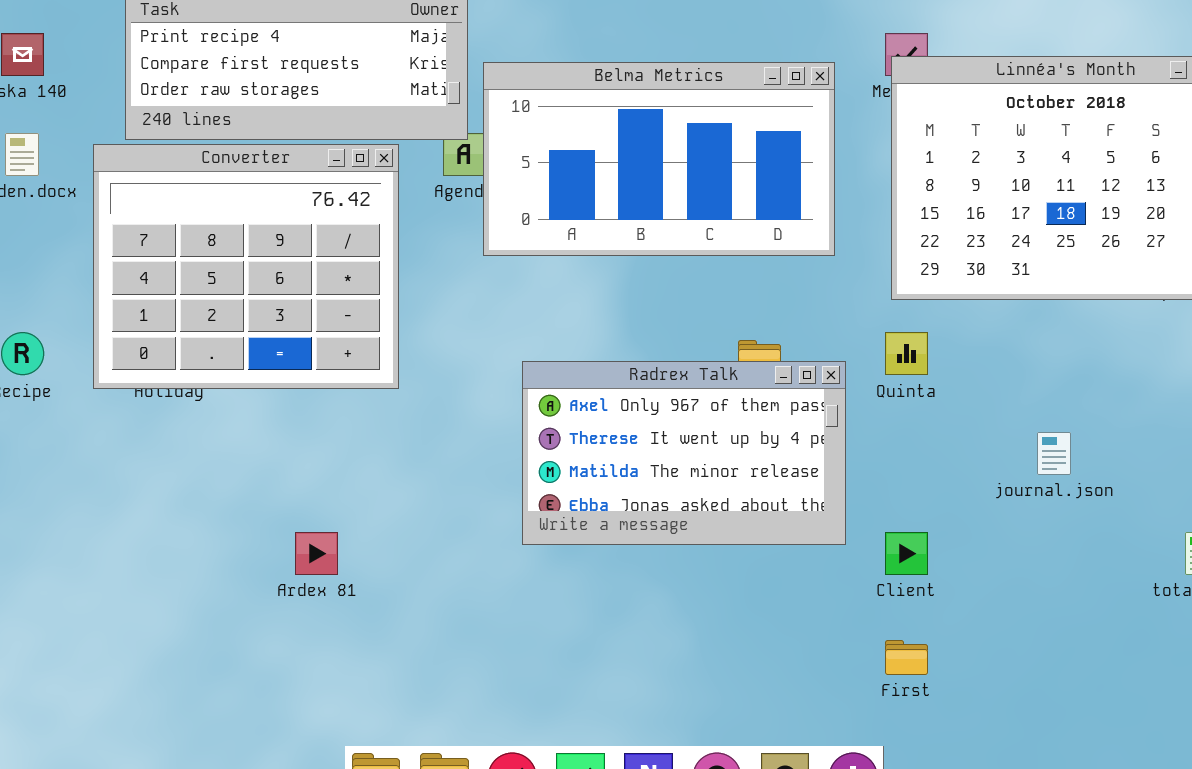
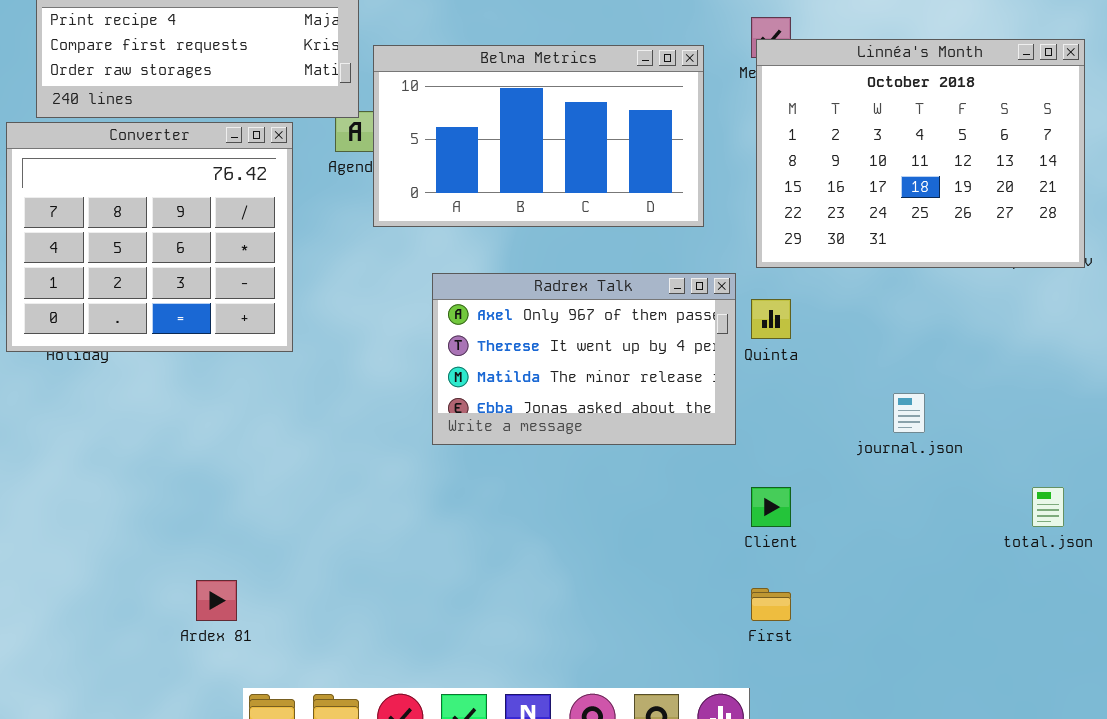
Radrex Talk: [522,361,846,545] -> [432,273,736,445], moved
Ardex 81: [295,532,338,575] -> [196,580,237,621], moved

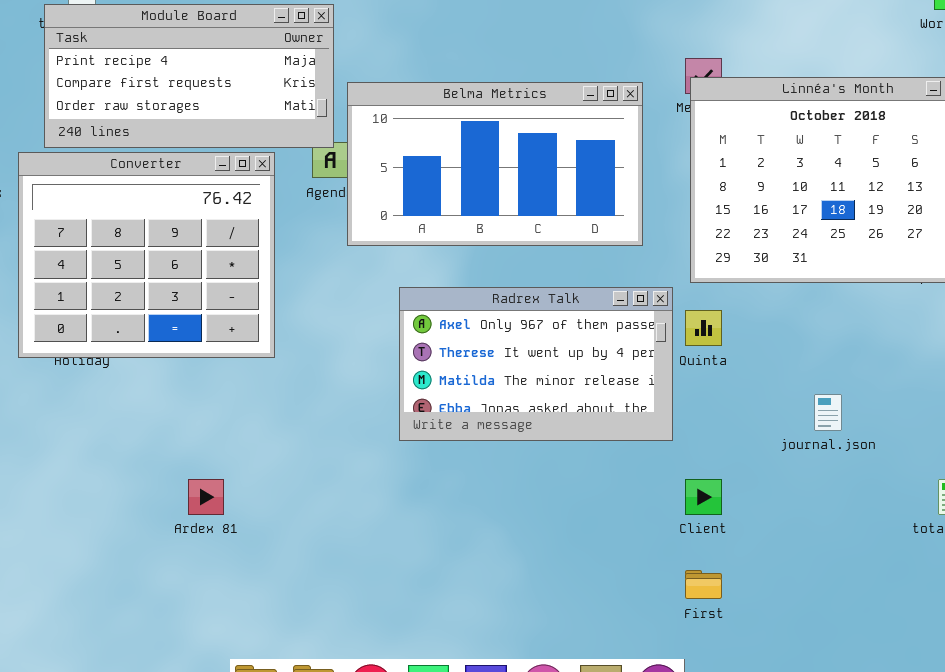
Ardex 81: [196,580,237,621] -> [188,479,224,515], moved

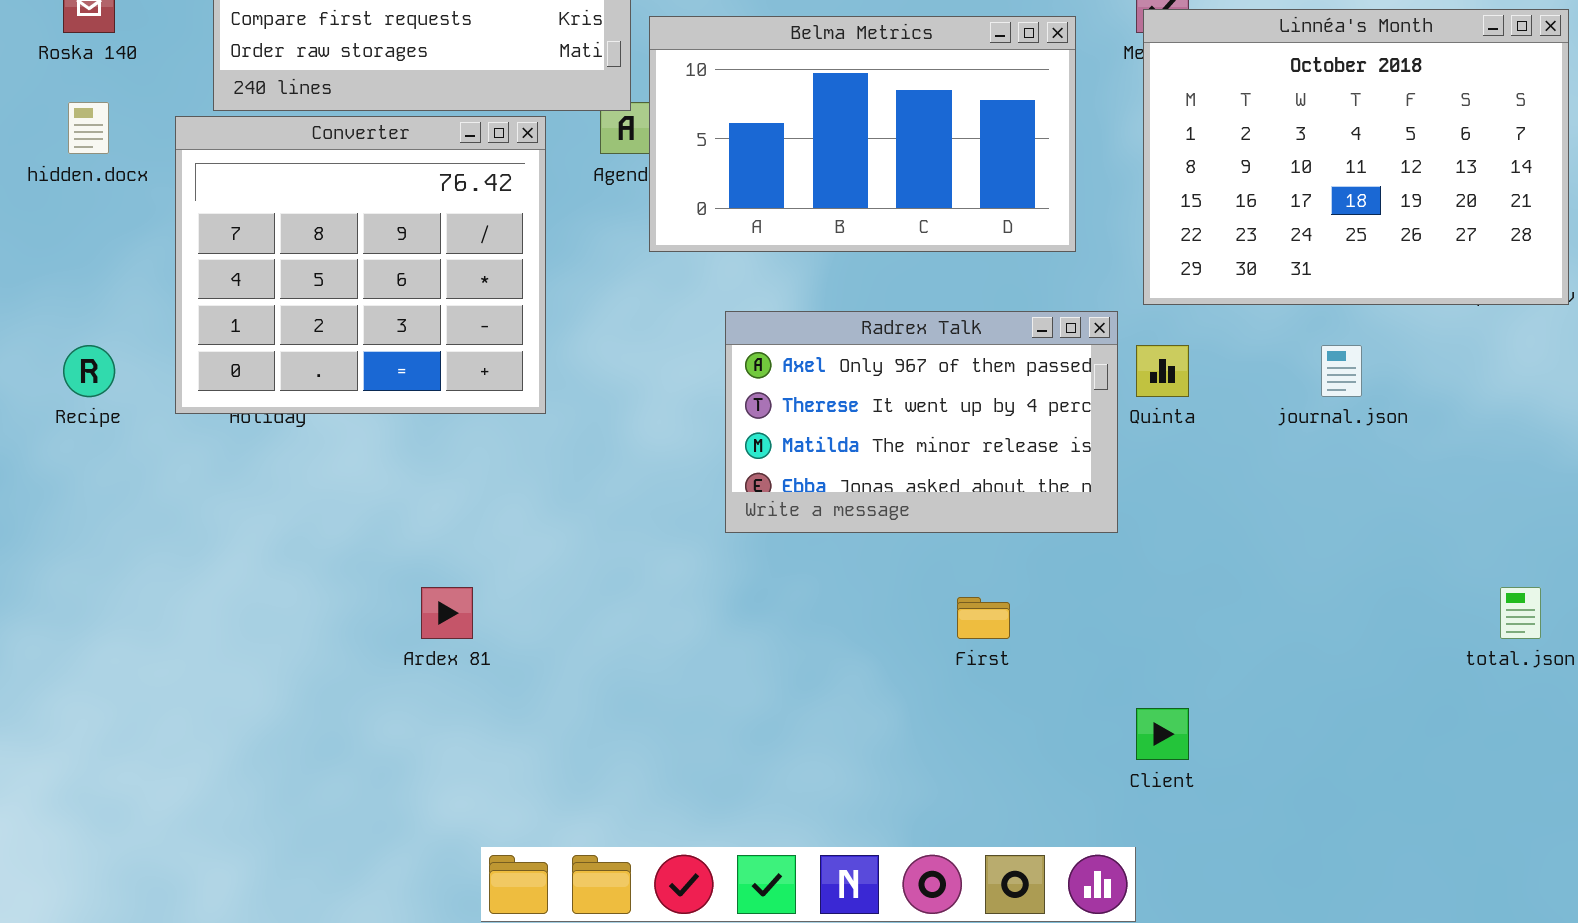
journal.json: [814,394,842,431] -> [1321,345,1362,397], moved
Client: [685,479,722,515] -> [1136,708,1189,760], moved
First: [685,570,722,599] -> [957,597,1010,639], moved

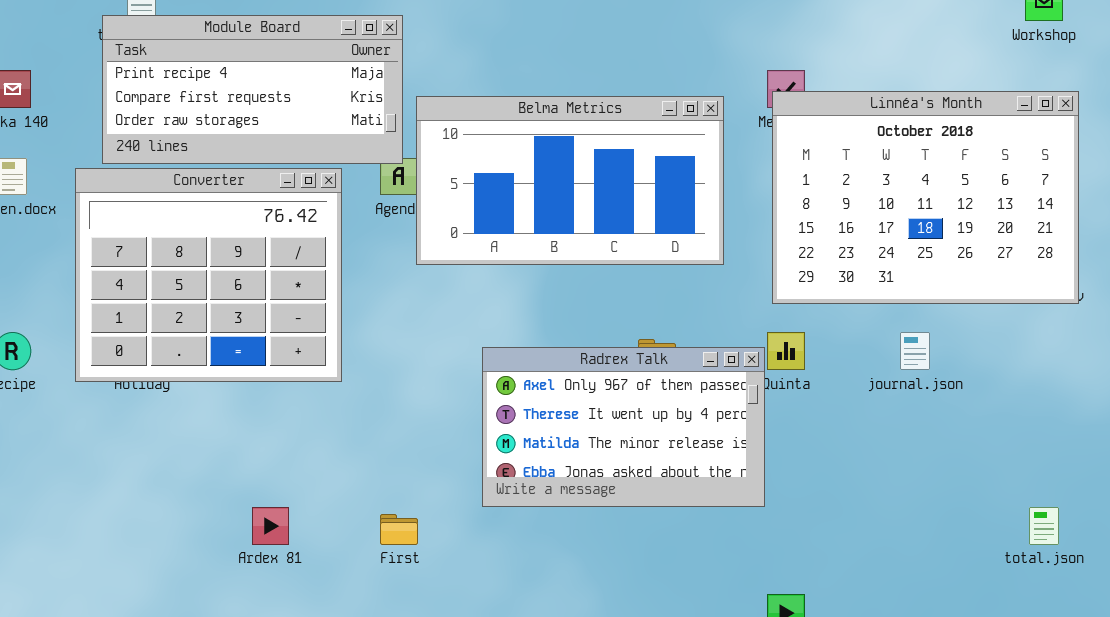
Radrex Talk: [725,311,1118,533] -> [482,347,765,507], moved
First: [957,597,1010,639] -> [380,514,418,545], moved

